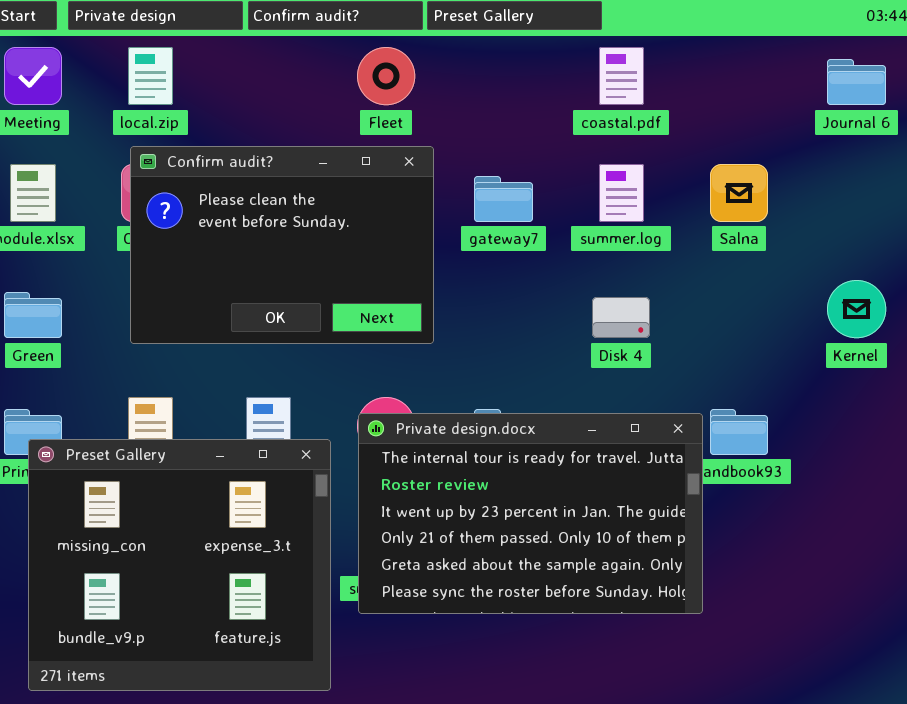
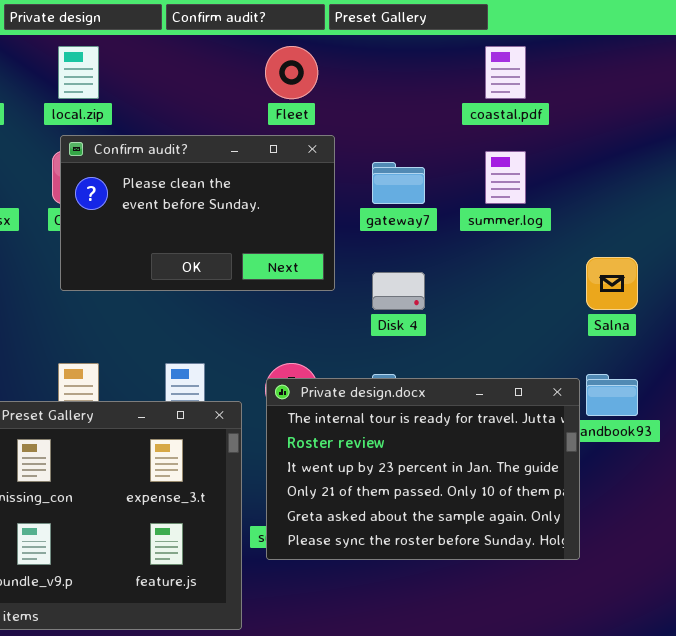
Confirm audit?: [130,146,434,344] -> [60,135,335,291], resized
Salna: [710,164,768,222] -> [586,257,638,310], moved
Disk 4: [592,297,650,338] -> [372,272,425,310], moved

